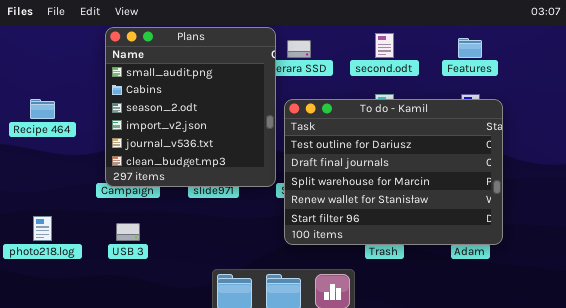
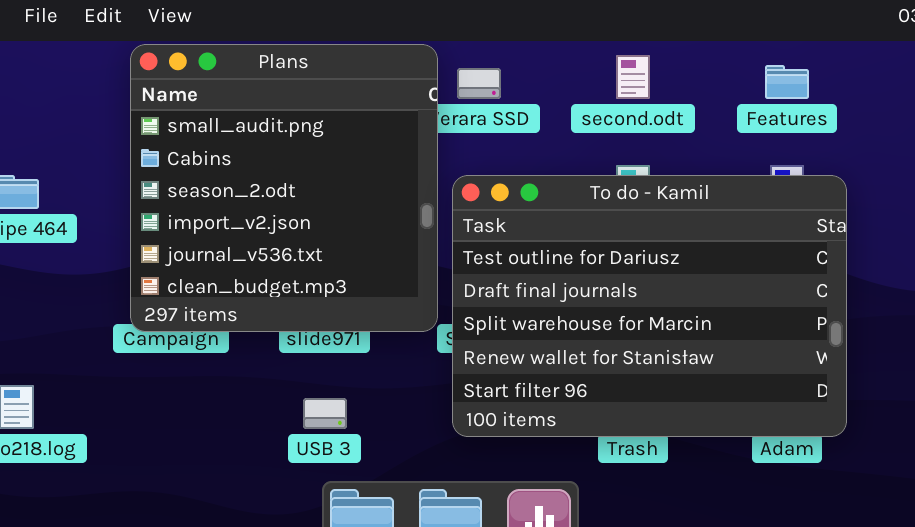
USB 3: [116,223,140,241] -> [303,398,347,429], moved

